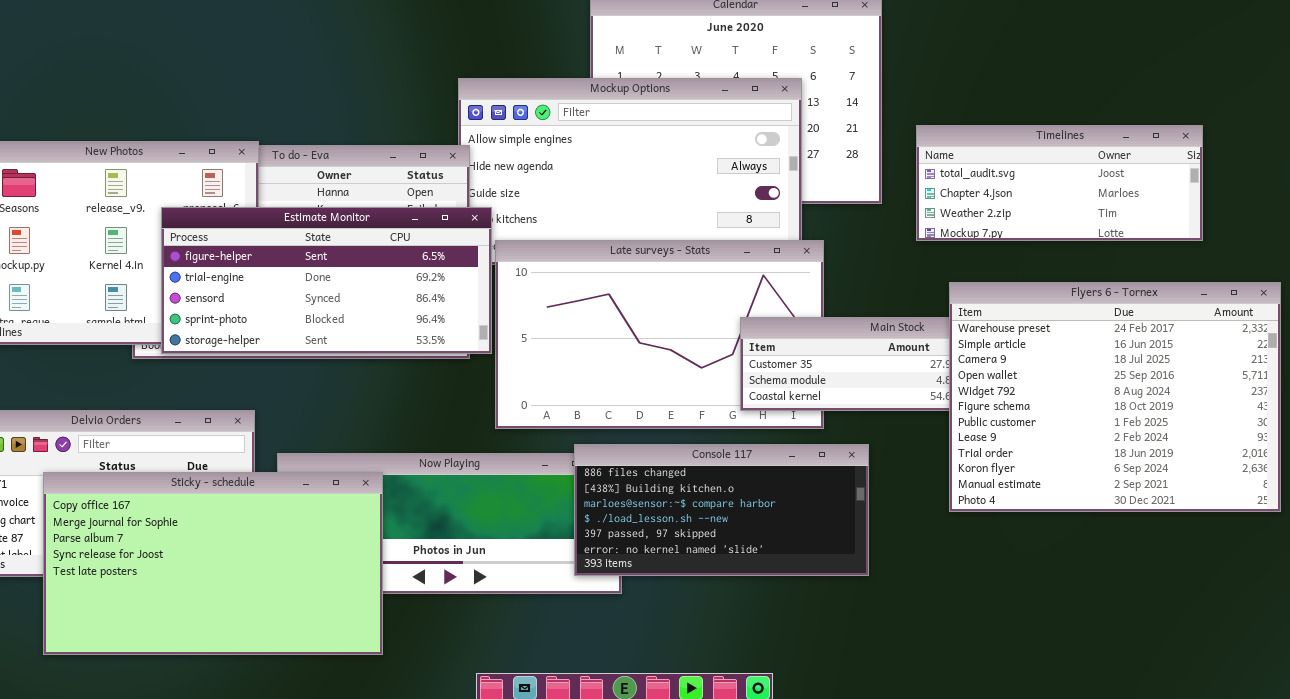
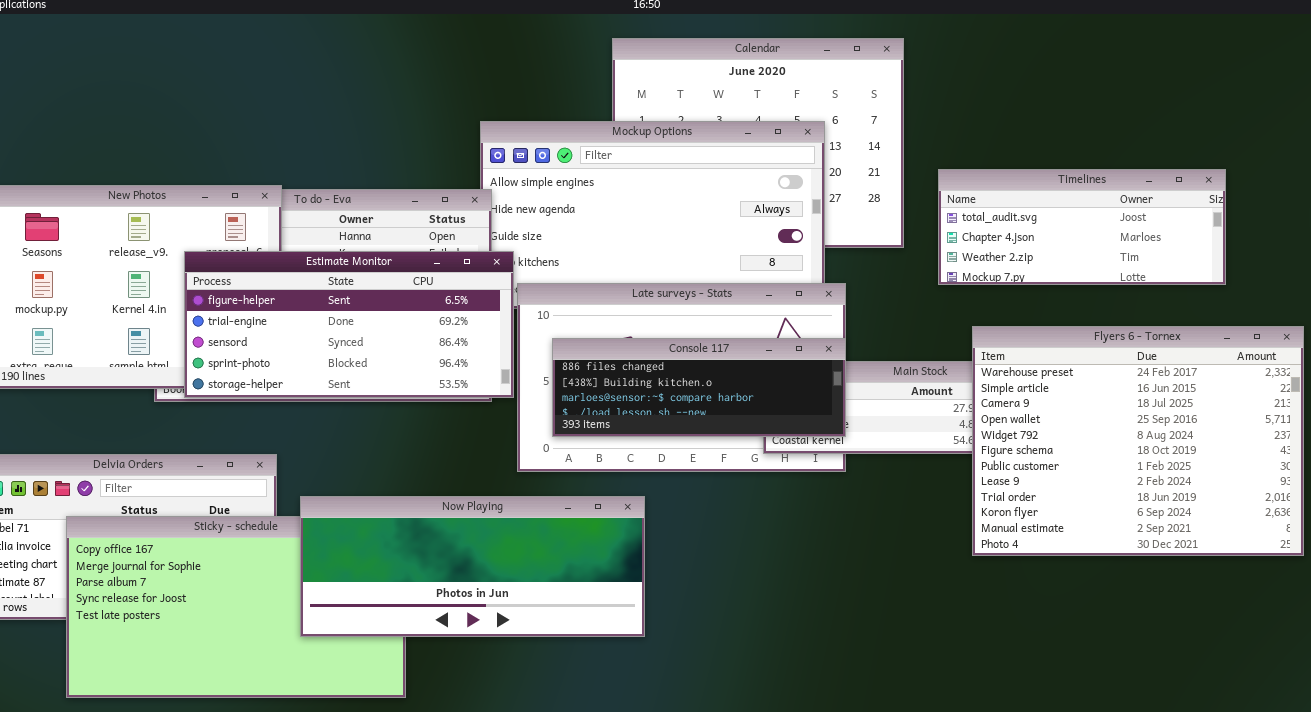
Console 117: [574,444,869,576] -> [552,338,846,437], moved, resized
Now Playing: [277,453,622,594] -> [300,496,645,637], raised

